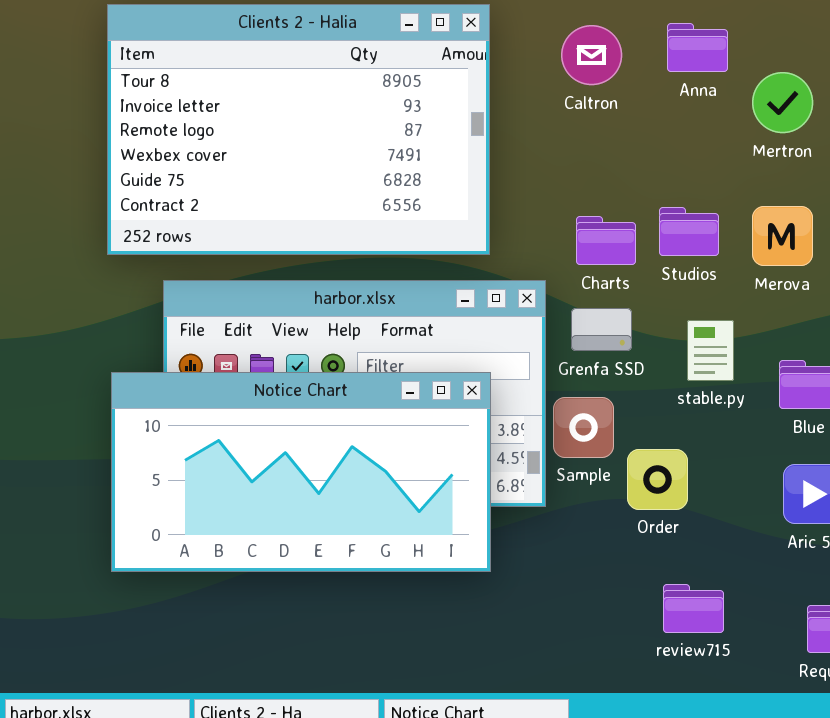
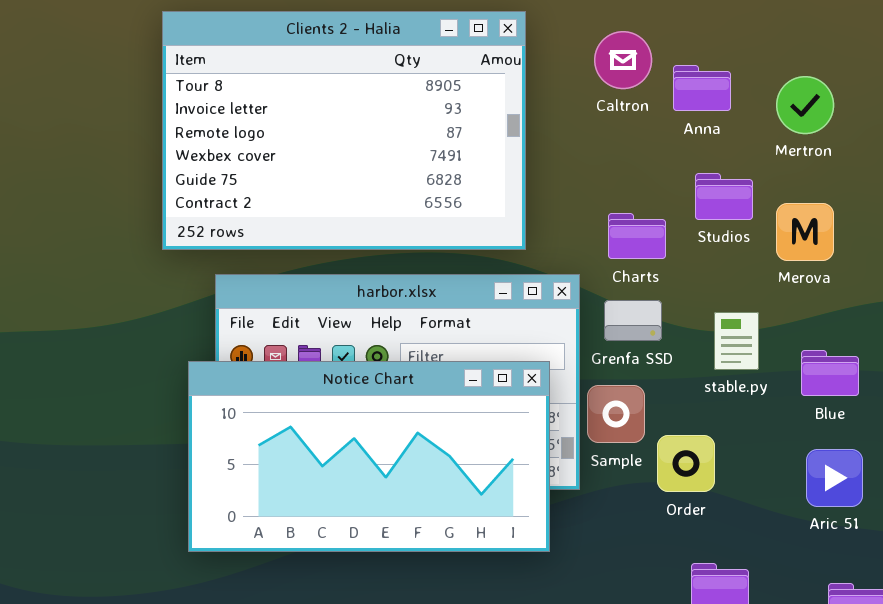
Anna: [667,23,728,72] -> [673,65,731,111], moved
Studios: [659,207,719,256] -> [695,173,753,220], moved
Notice Chart: [111,372,491,572] -> [188,361,550,552], moved

